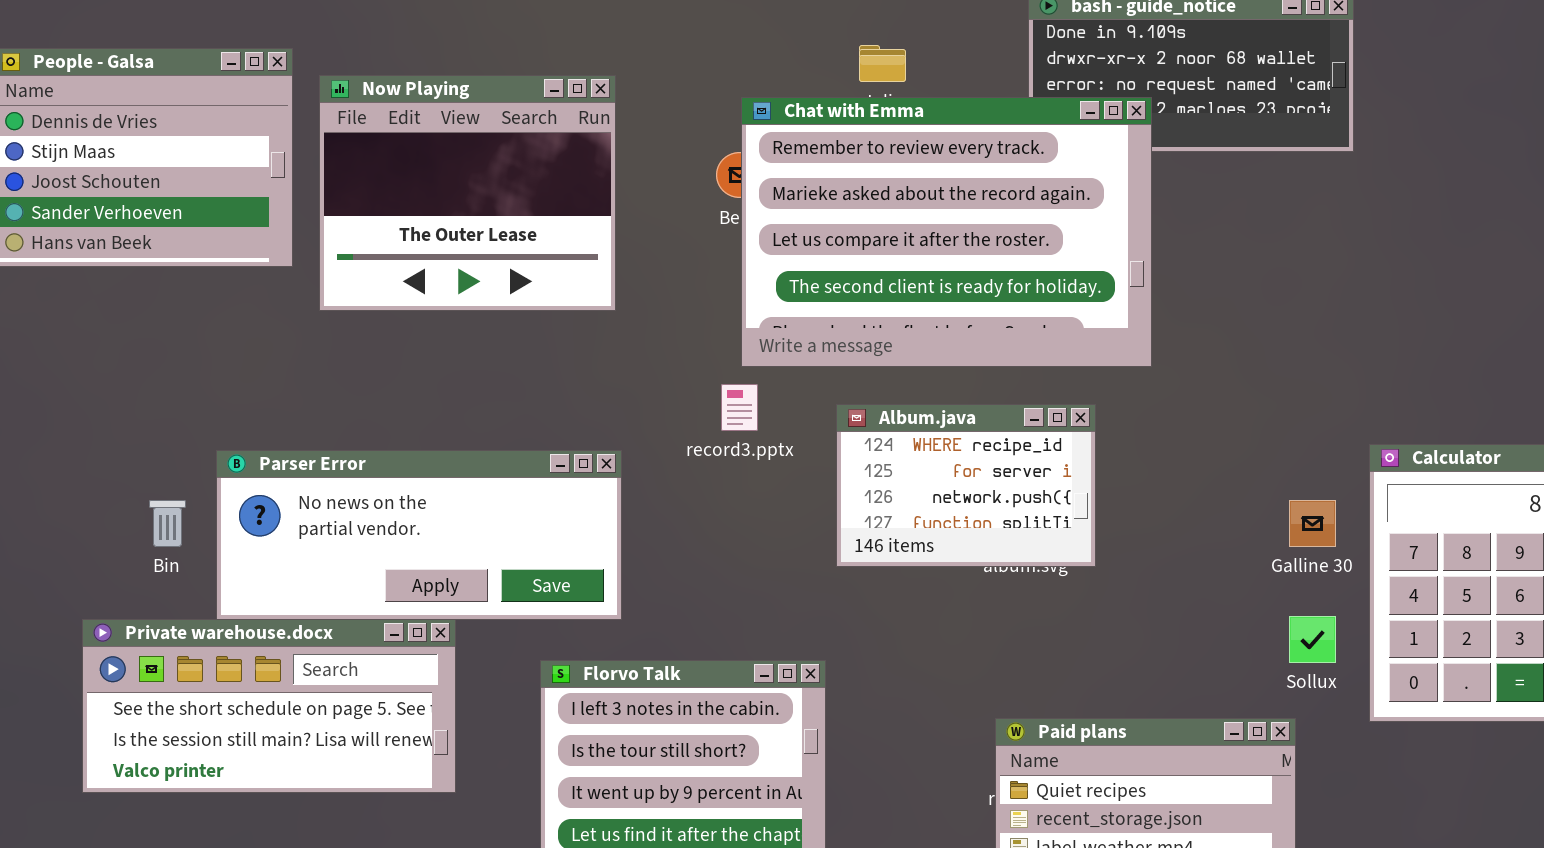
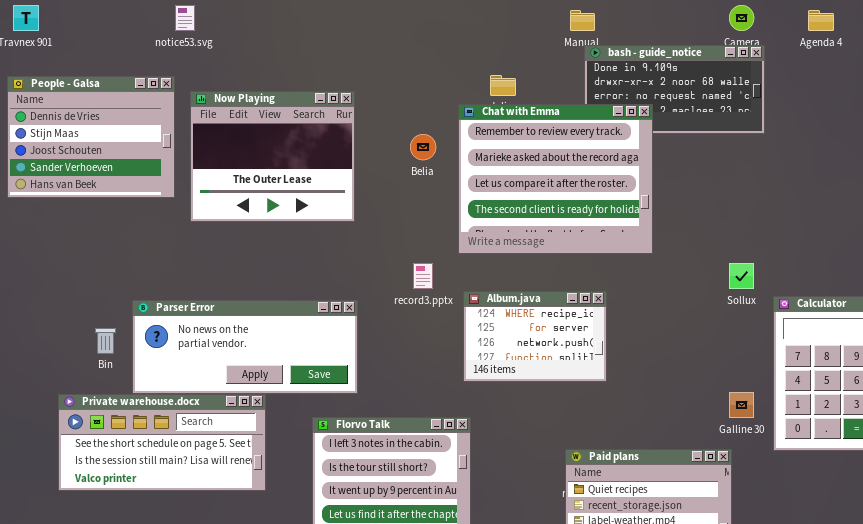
Chat with Emma: [741,97,1152,367] -> [458,104,653,254], resized
Album.java: [836,404,1096,567] -> [463,291,607,382], moved
Galline 30: [1289,500,1336,547] -> [729,392,754,418], moved
Sollux: [1289,616,1336,663] -> [729,263,754,289], moved

